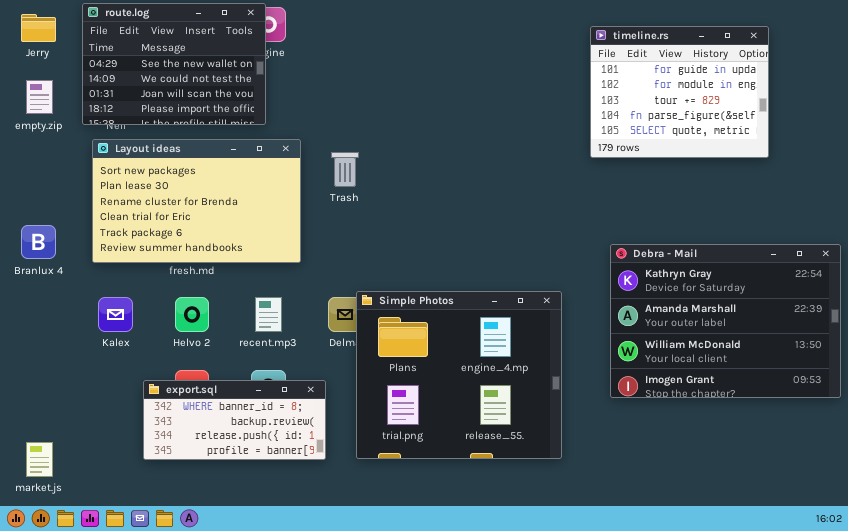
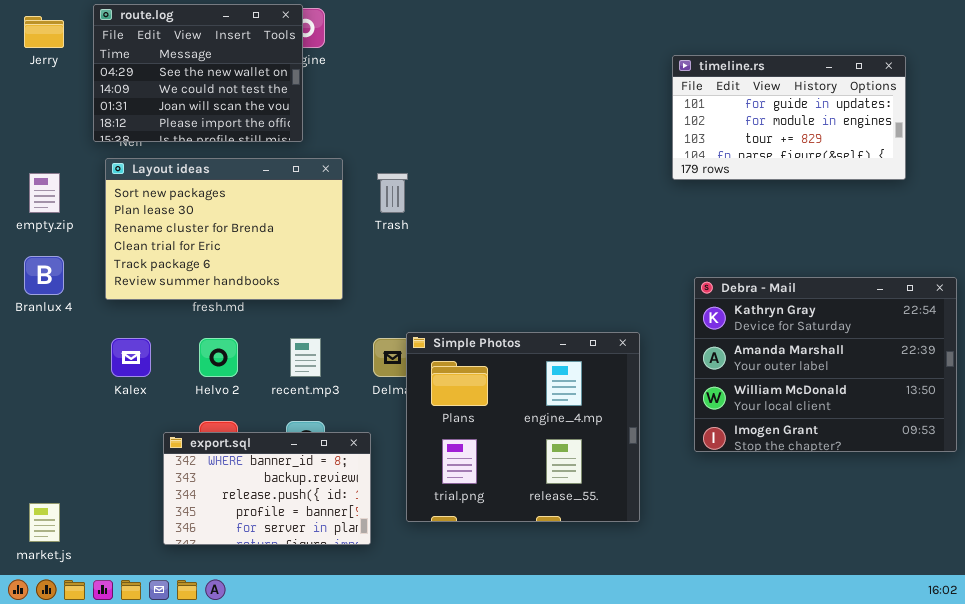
timeline.rs: [590,26,769,158] -> [672,55,906,180], resized
empty.zip: [26,80,53,114] -> [29,173,60,213], moved
export.sql: [143,380,326,460] -> [163,432,371,545], resized

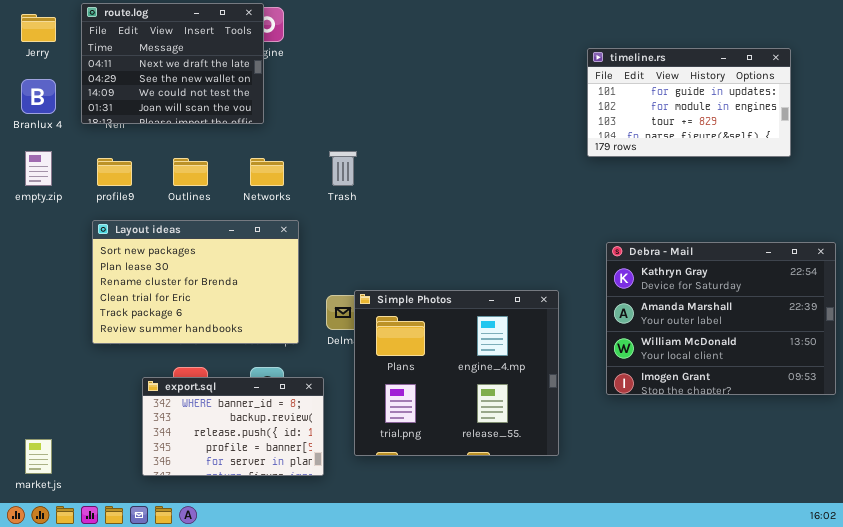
route.log: [93,4,303,142] -> [81,3,264,124], scrolled up 1 row
Layout ideas: [105,158,343,300] -> [92,220,299,344], moved
Branlux 4: [24,256,64,295] -> [21,79,56,114], moved

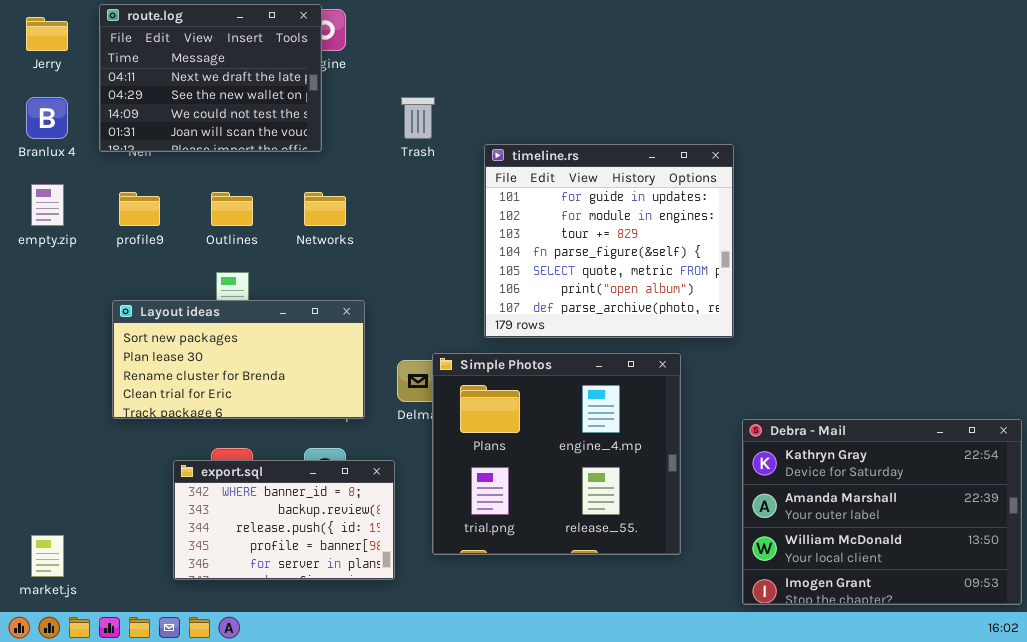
timeline.rs: [587,48,791,157] -> [484,144,734,338], moved, resized
Trash: [329,151,357,186] -> [401,97,435,139], moved
Layout ideas: [92,220,299,344] -> [112,300,365,419], resized
Debra - Mail: [606,242,836,395] -> [742,419,1022,605], moved

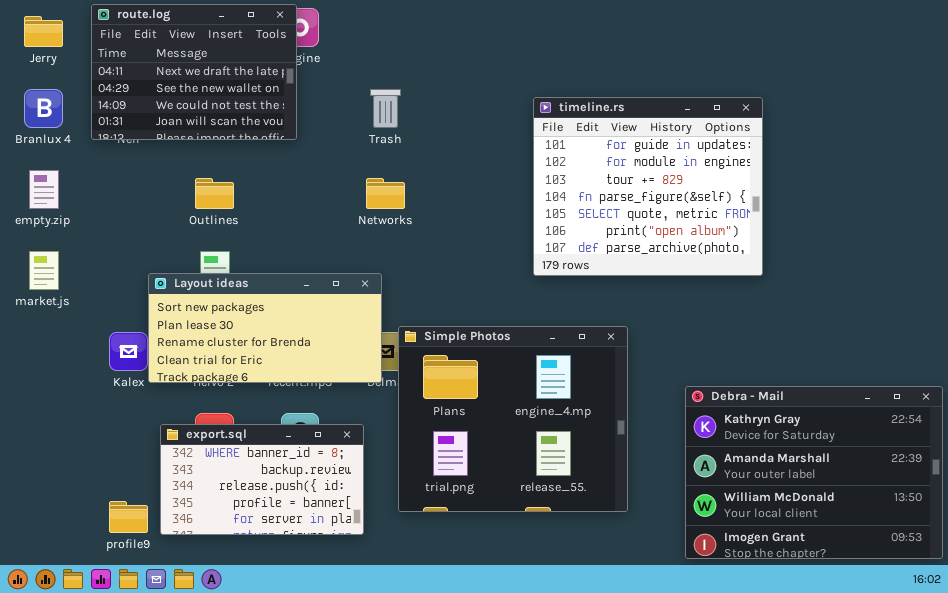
timeline.rs: [484,144,734,338] -> [533,97,763,276], moved
profile9: [119,192,160,226] -> [109,501,148,533], moved
Networks: [304,192,346,226] -> [366,178,405,209], moved
Layout ideas: [112,300,365,419] -> [148,273,382,383], moved
market.js: [31,535,64,577] -> [29,251,59,290], moved

